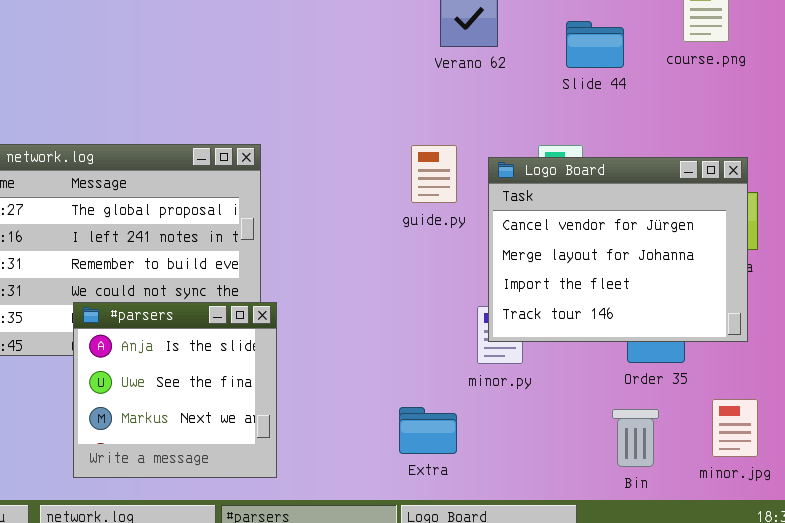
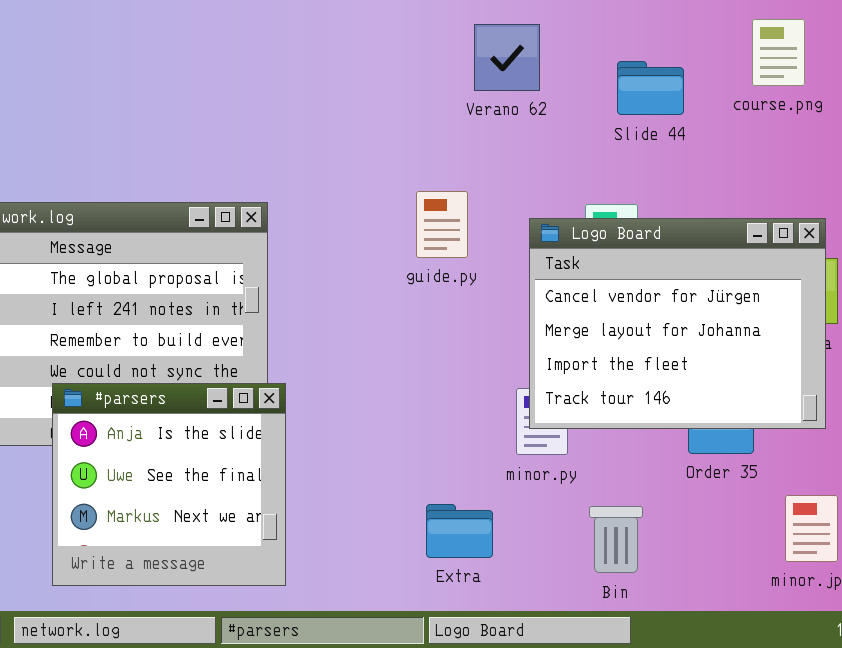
guide.py: [411,145,457,203] -> [416,191,468,258], moved
Bin: [612,409,659,467] -> [589,506,643,573], moved

